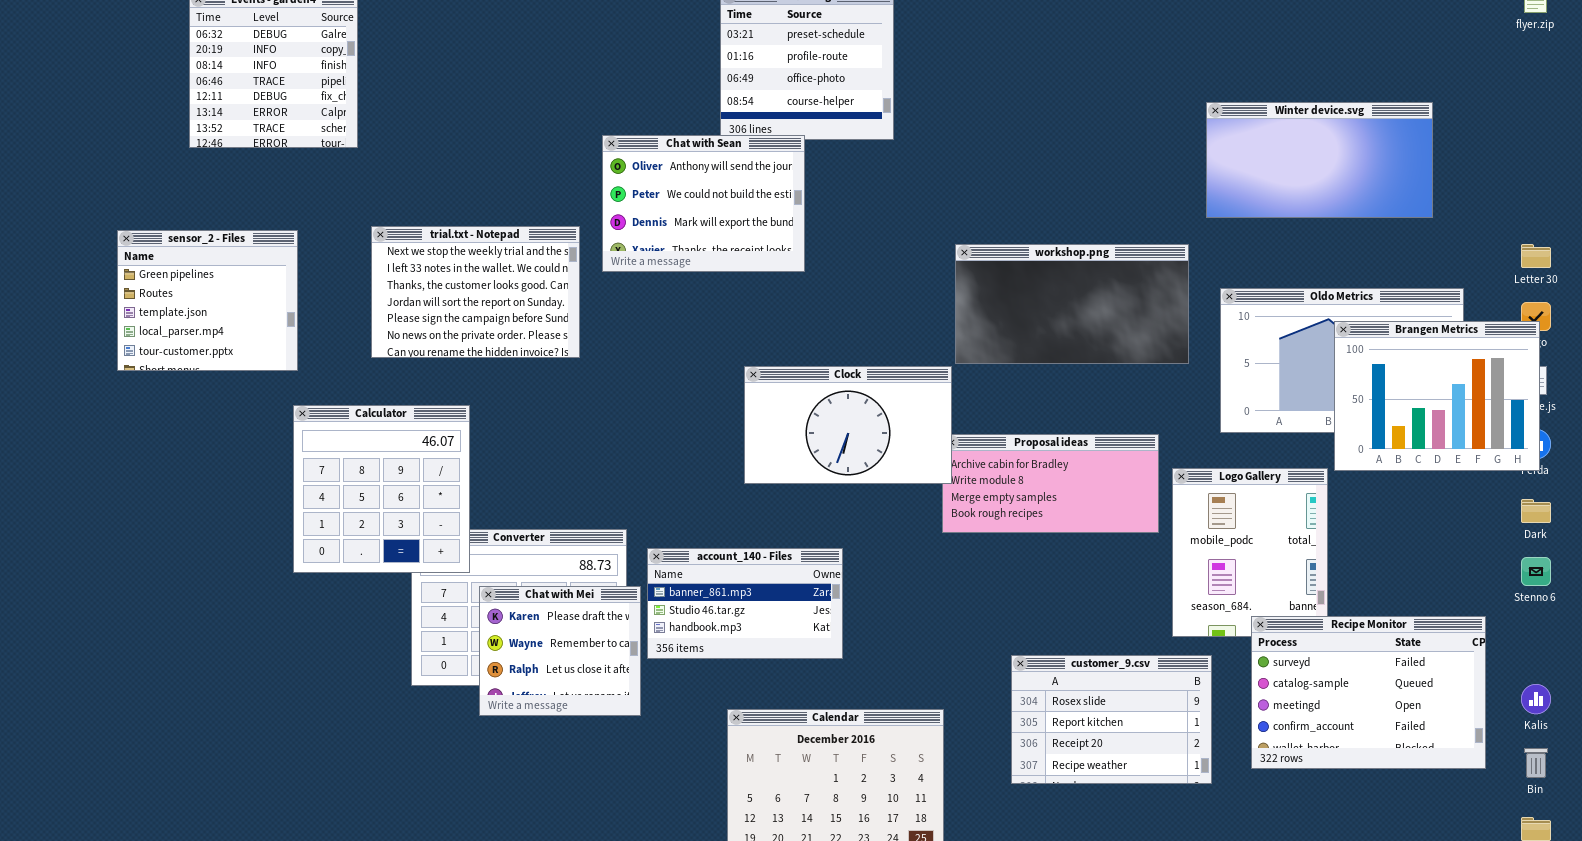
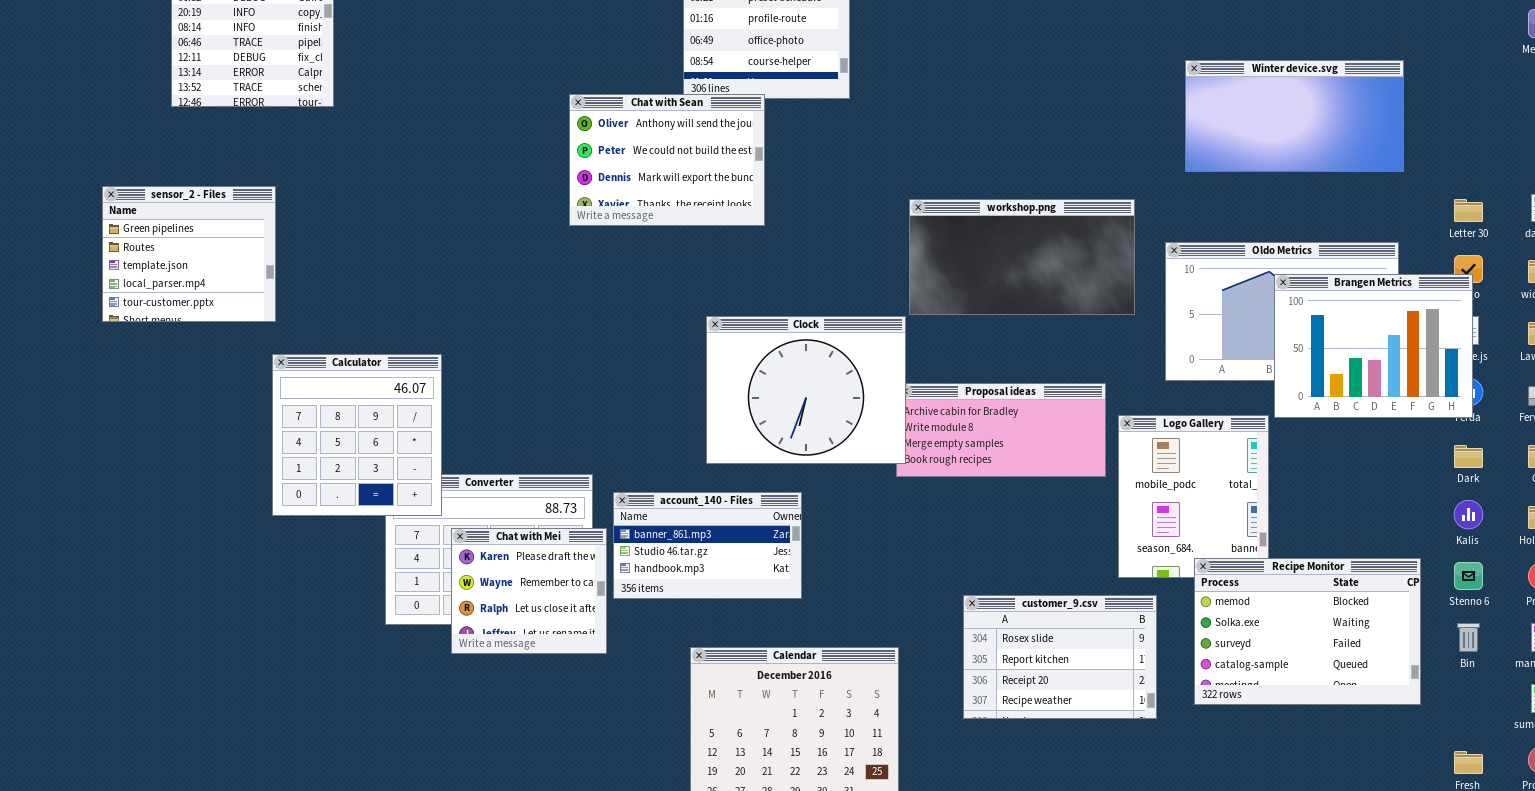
Winter device.svg: [1206,102,1433,218] -> [1185,60,1404,172], moved
trial.txt - Notepad: [371,226,580,358] -> none, closed
Clock: [744,366,952,484] -> [706,316,906,464], resized
Stenno 6: [1521,557,1551,586] -> [1454,562,1483,590], moved
Recipe Monitor: [1251,616,1486,769] -> [1194,558,1421,705], scrolled up 2 rows
Kalis: [1521,684,1551,714] -> [1454,500,1483,529], moved
Bin: [1524,748,1548,778] -> [1457,623,1480,652], moved

